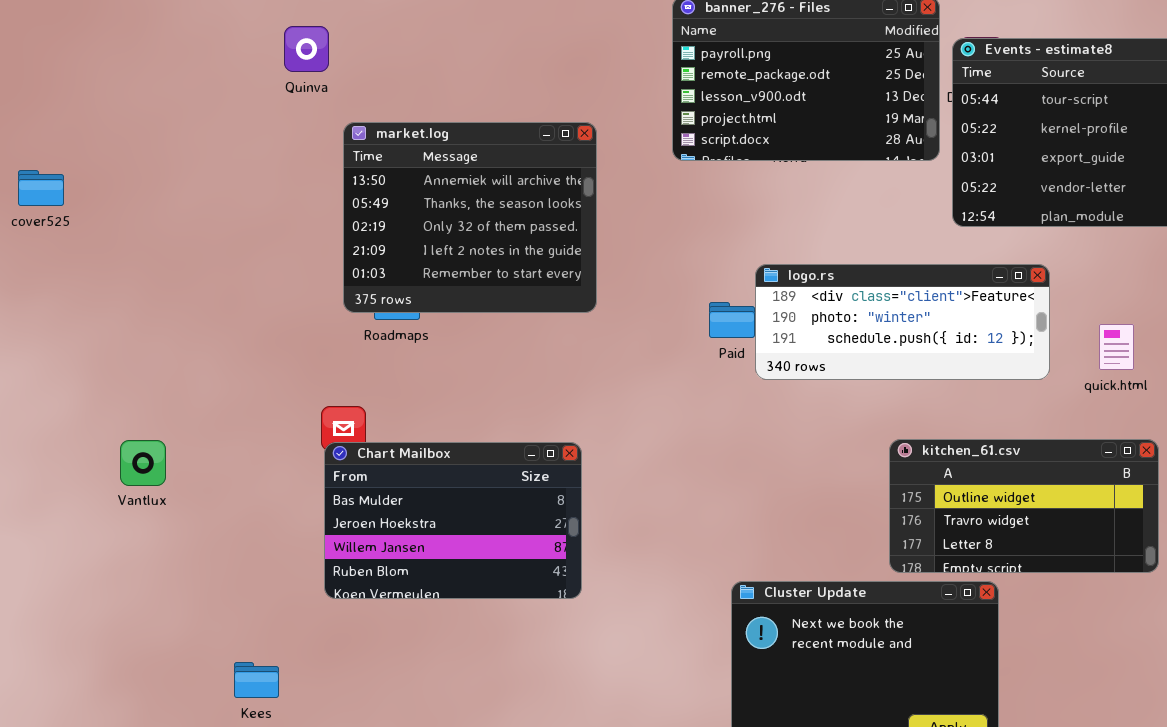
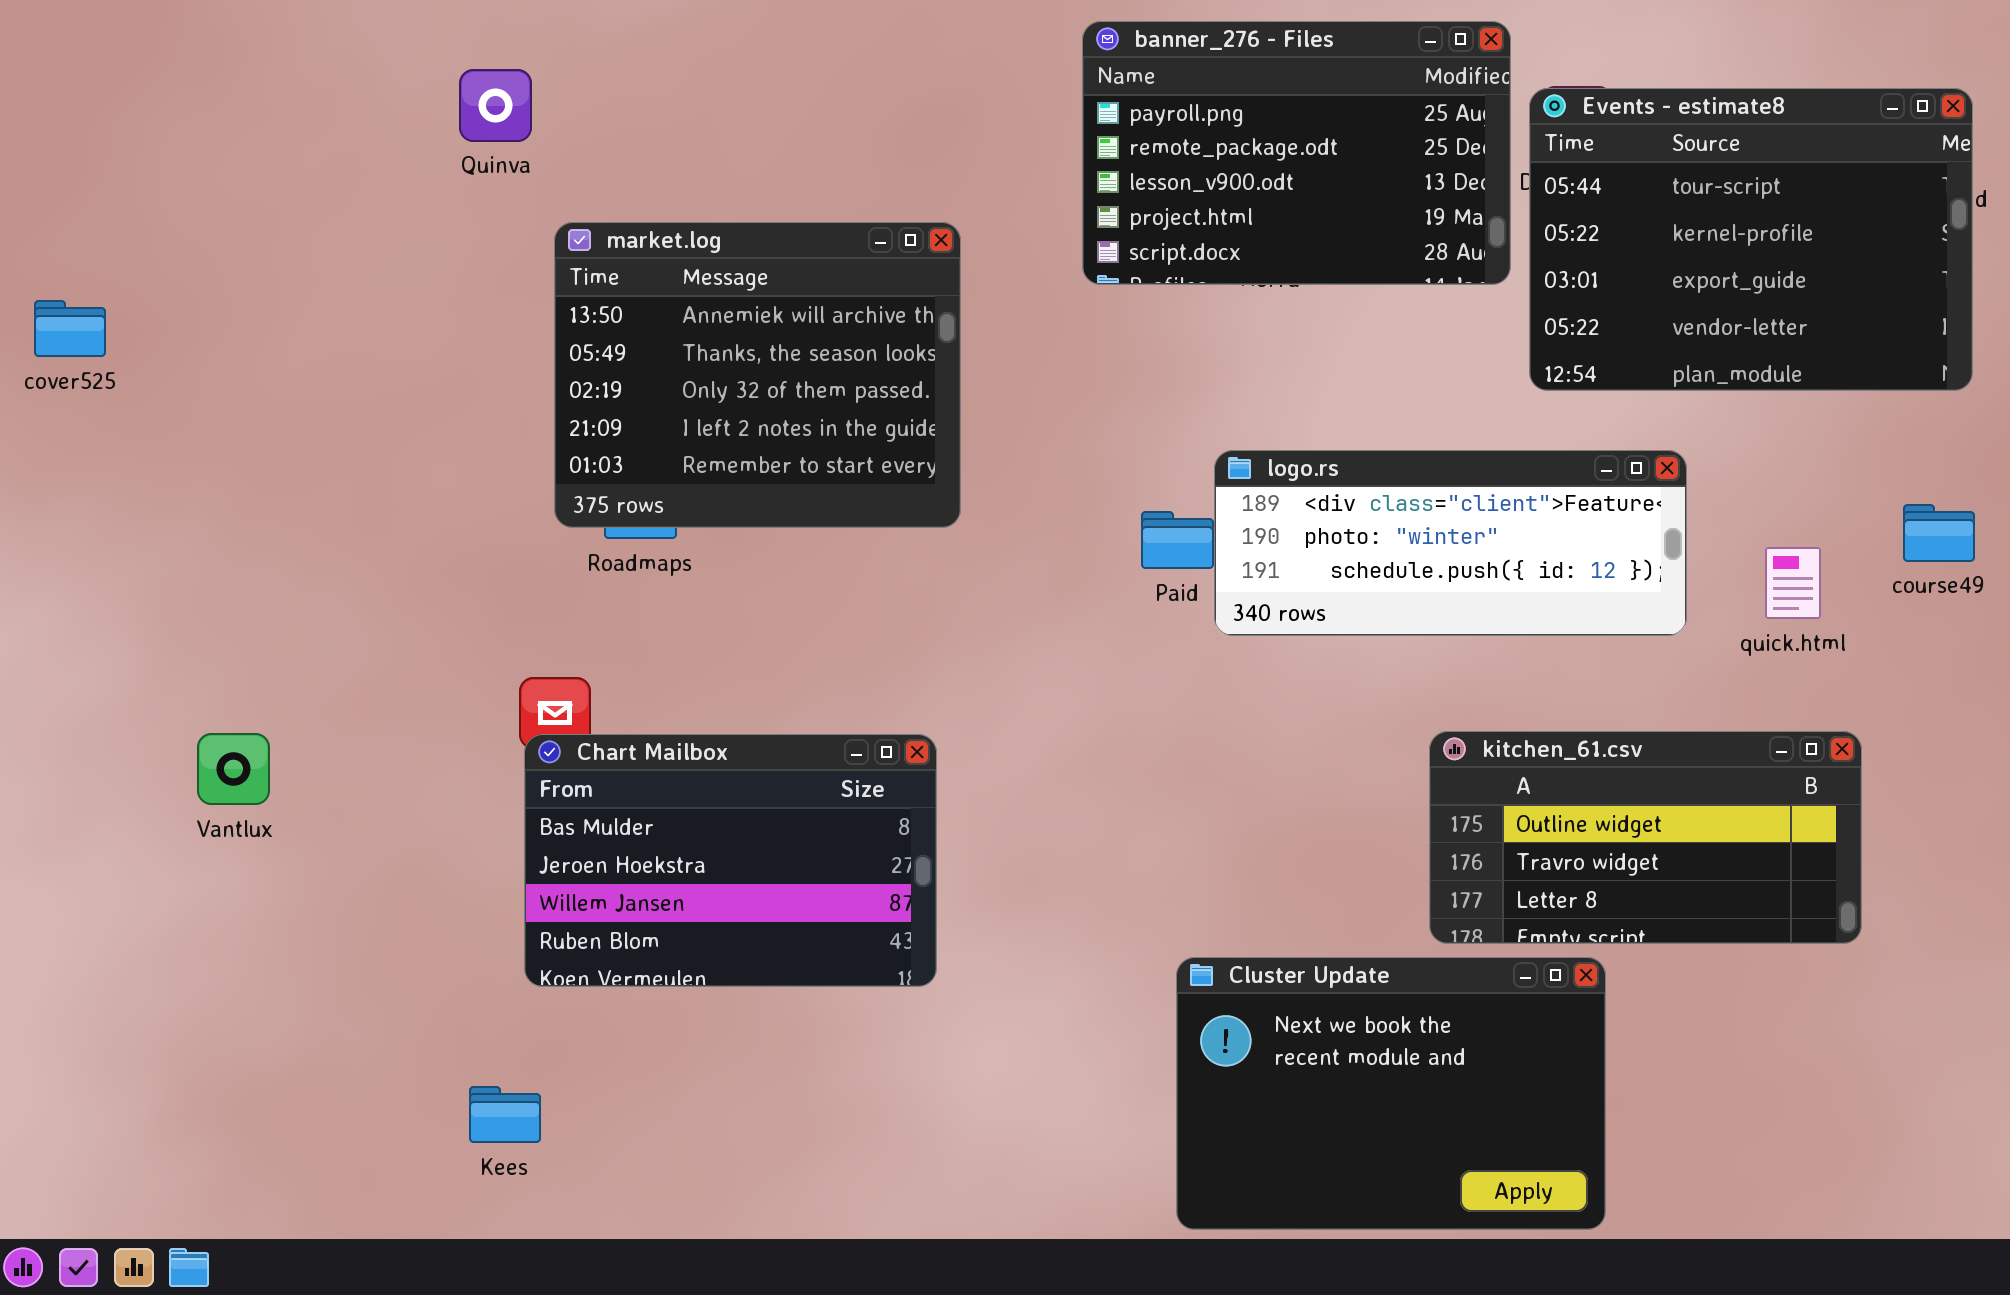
Kees: [234,662,279,698] -> [469,1086,541,1143], moved

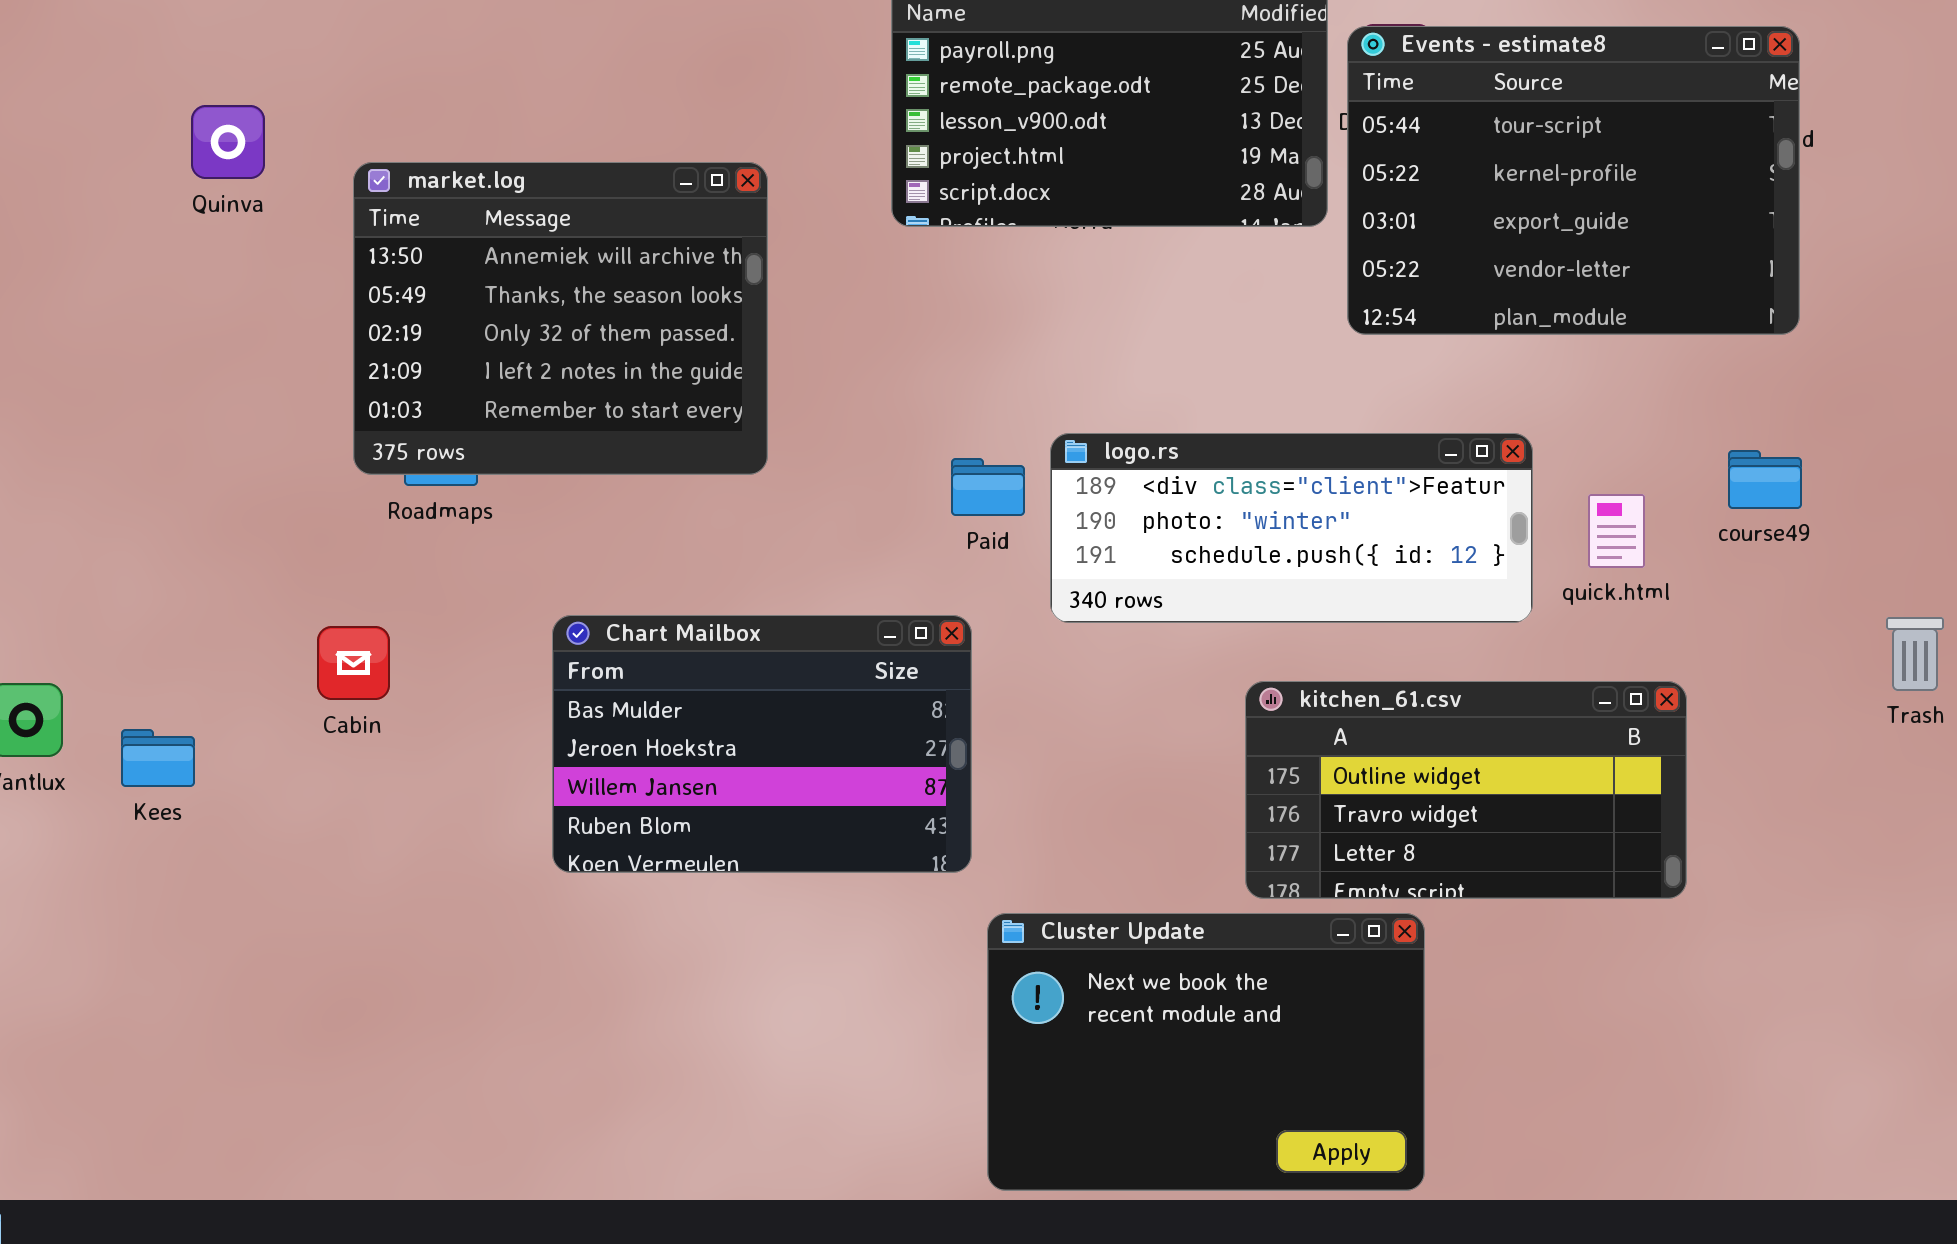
Quinva: [459,69,532,142] -> [191,105,265,179], moved
logo.rs: [1214,450,1687,636] -> [1050,433,1533,623], moved
Chart Mailbox: [524,734,937,987] -> [552,615,972,873], moved
Kees: [469,1086,541,1143] -> [121,729,195,787], moved

